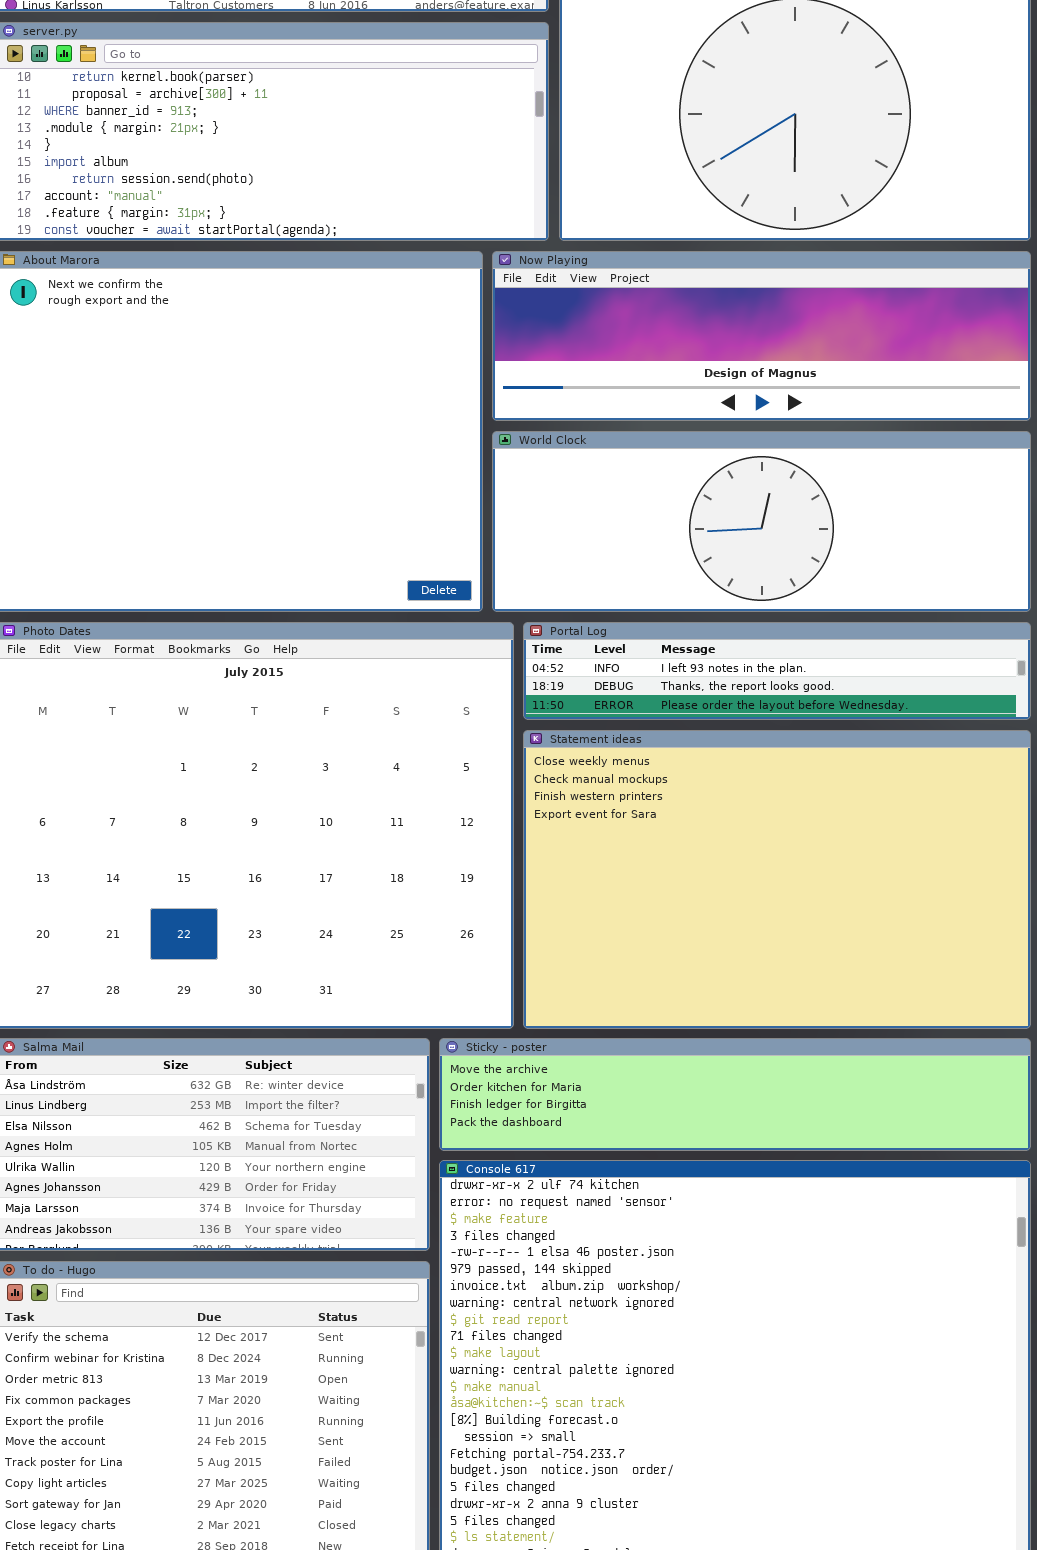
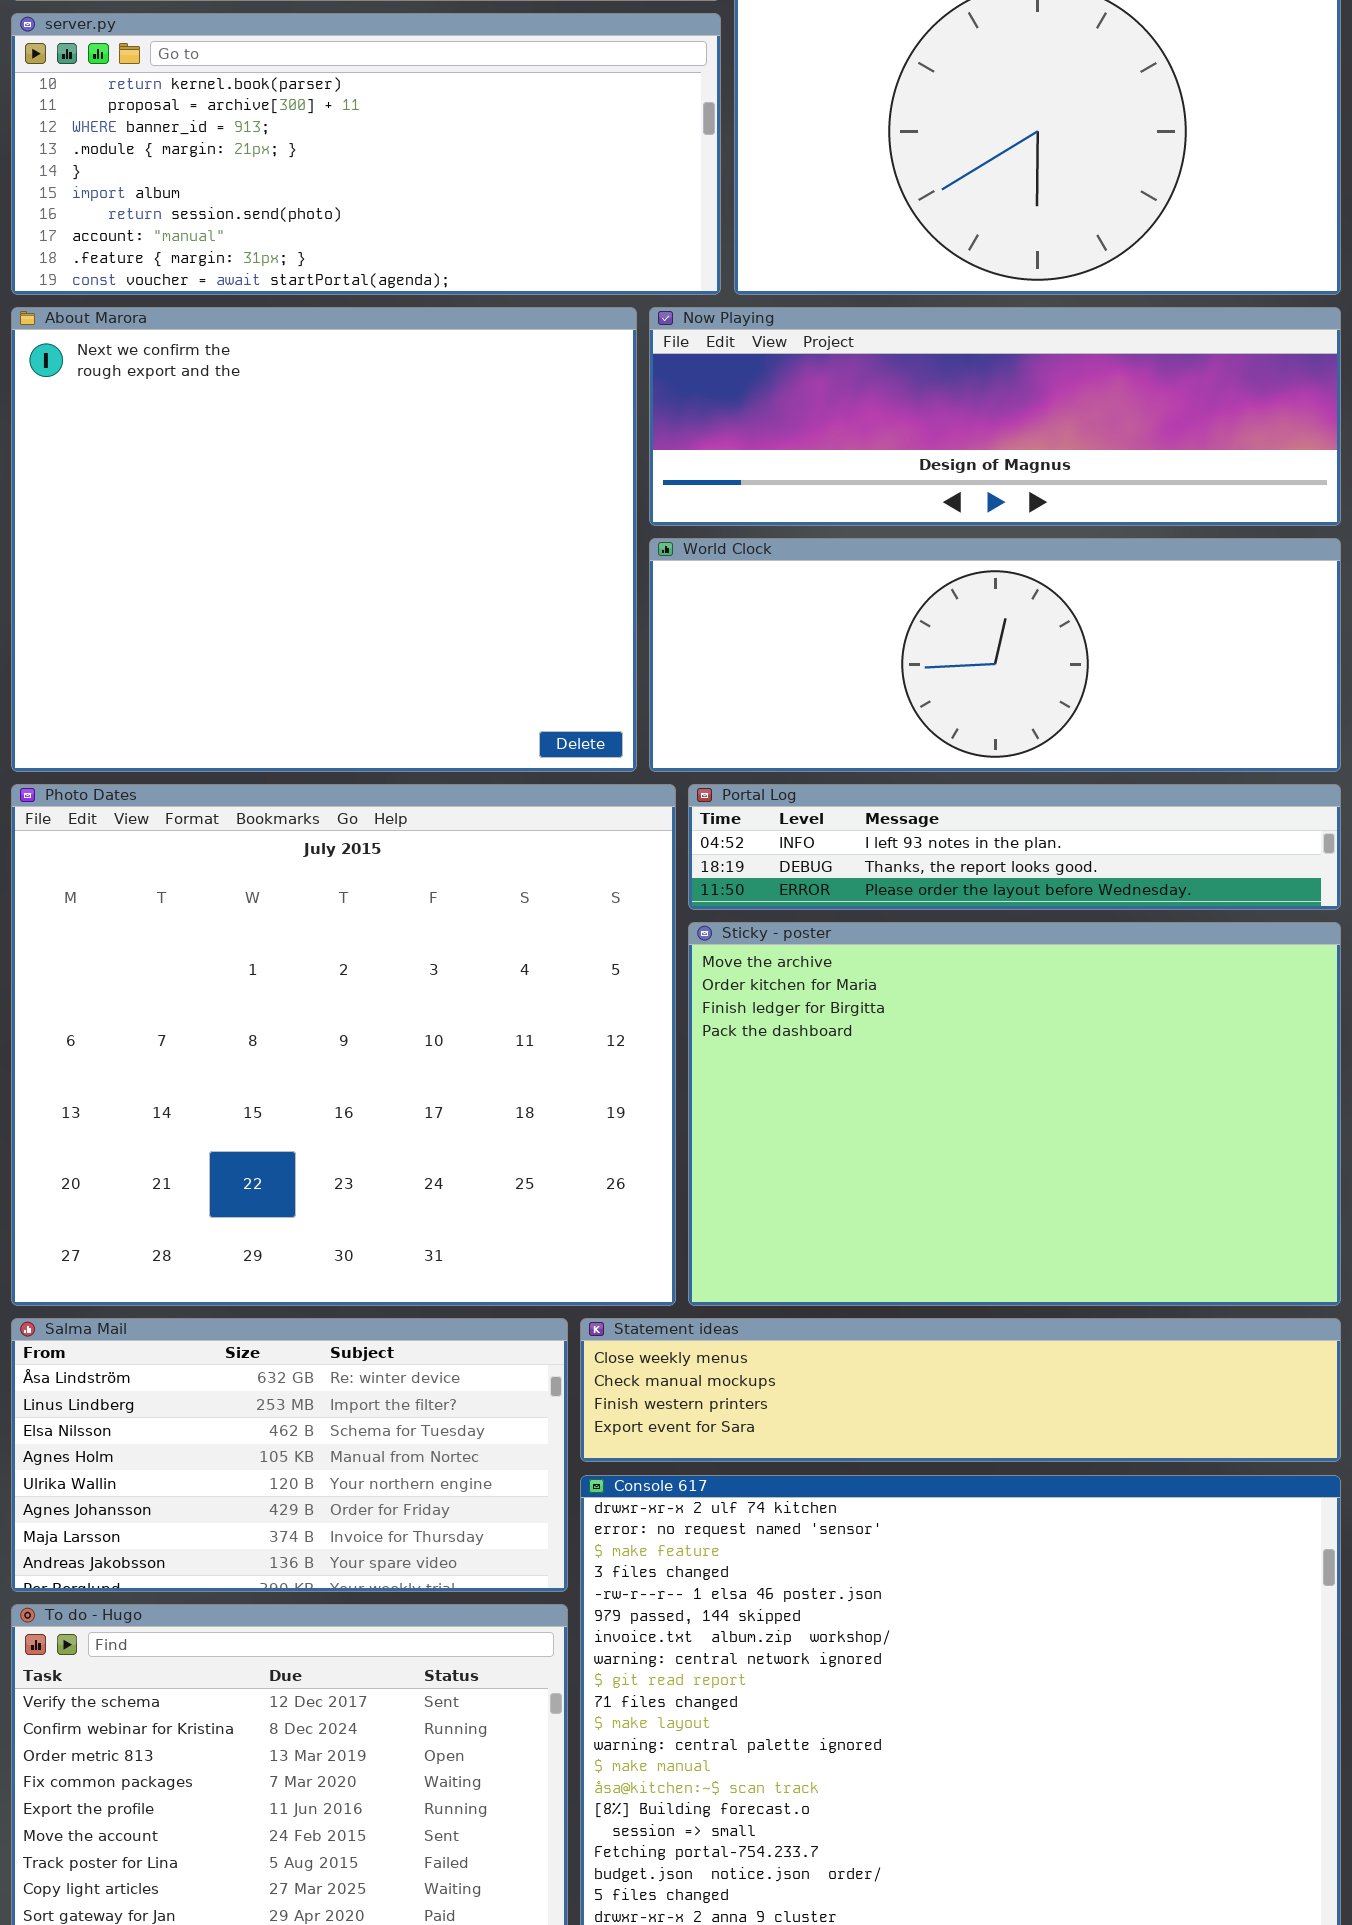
Statement ideas: [523,730,1031,1029] -> [580,1318,1341,1462], moved, resized
Sticky - poster: [439,1038,1031,1151] -> [688,922,1341,1306], moved, resized

